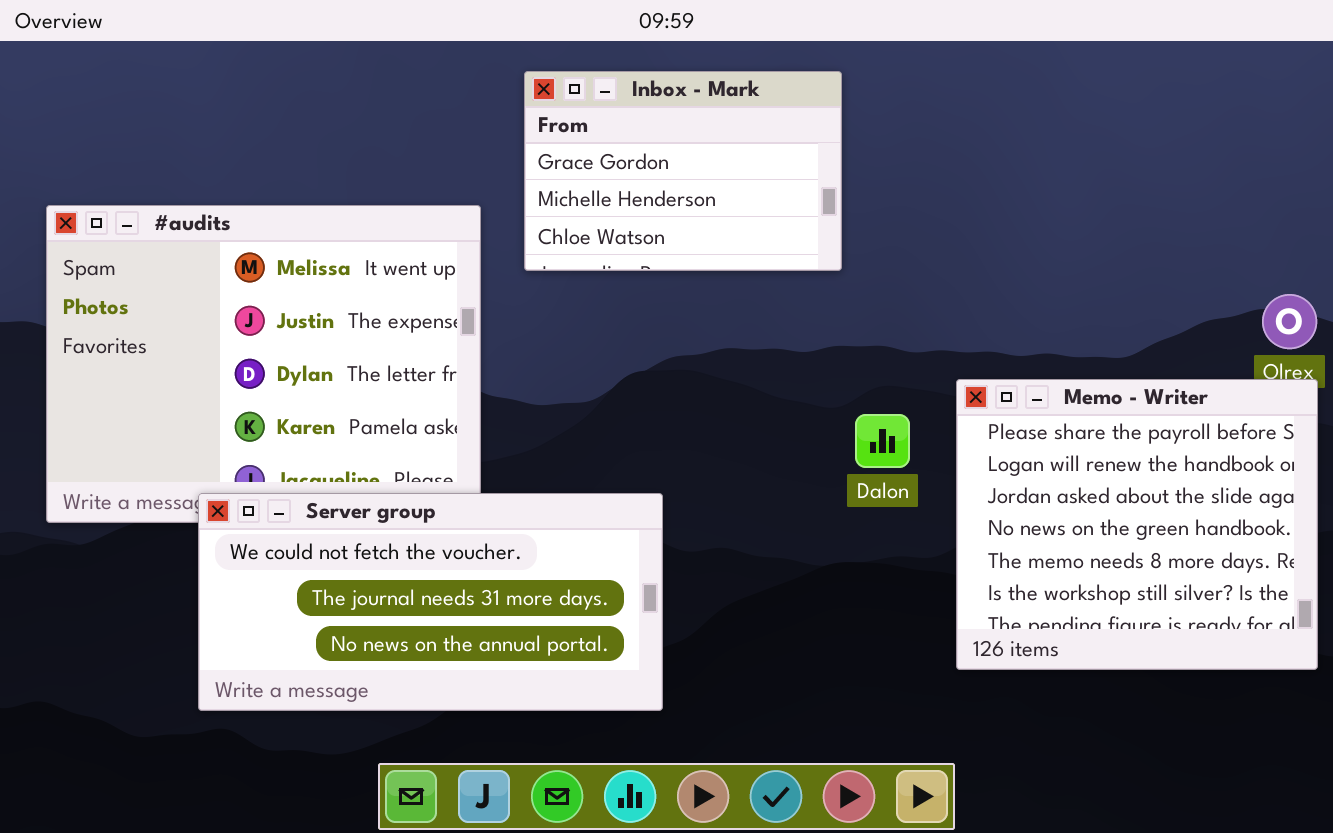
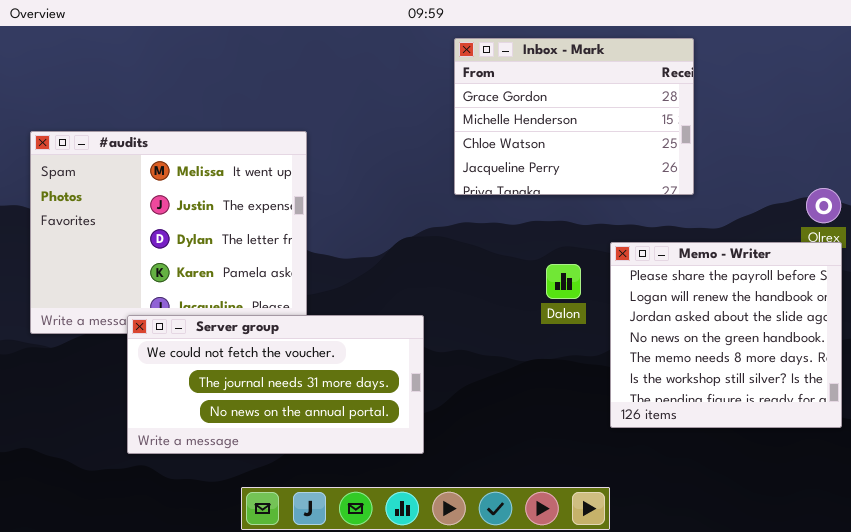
Inbox - Mark: [524,71,842,271] -> [454,38,694,195], moved, resized

